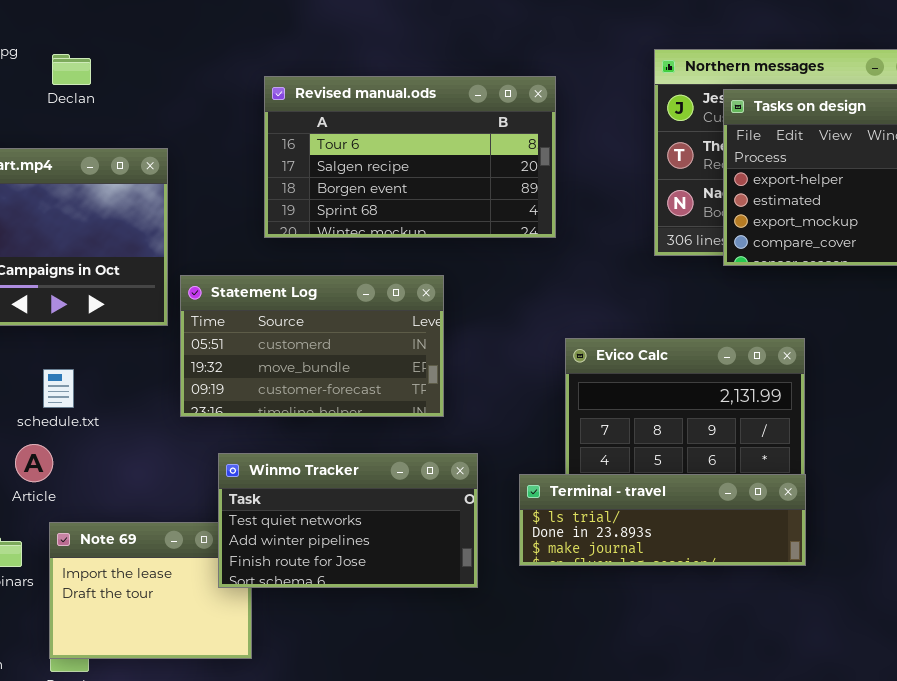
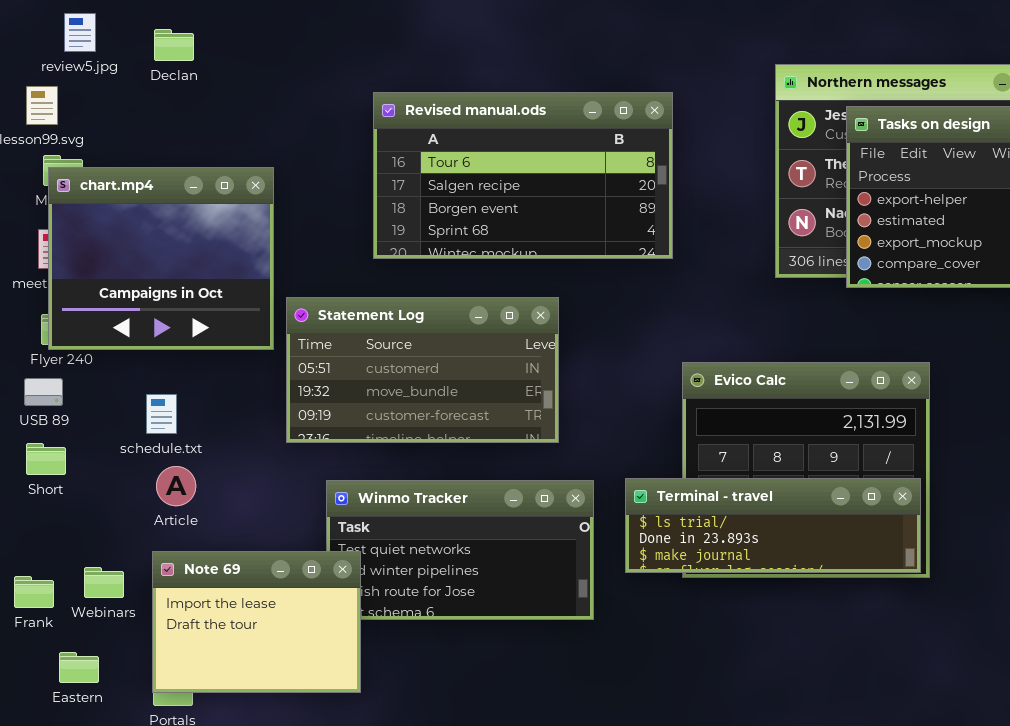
Declan: [52,54,91,85] -> [154,29,194,61], moved
Article: [15,444,53,482] -> [156,466,196,506], moved
Terminal - travel: [519,474,806,566] -> [625,478,921,573], moved
Note 69: [49,522,252,659] -> [152,551,361,693], raised

